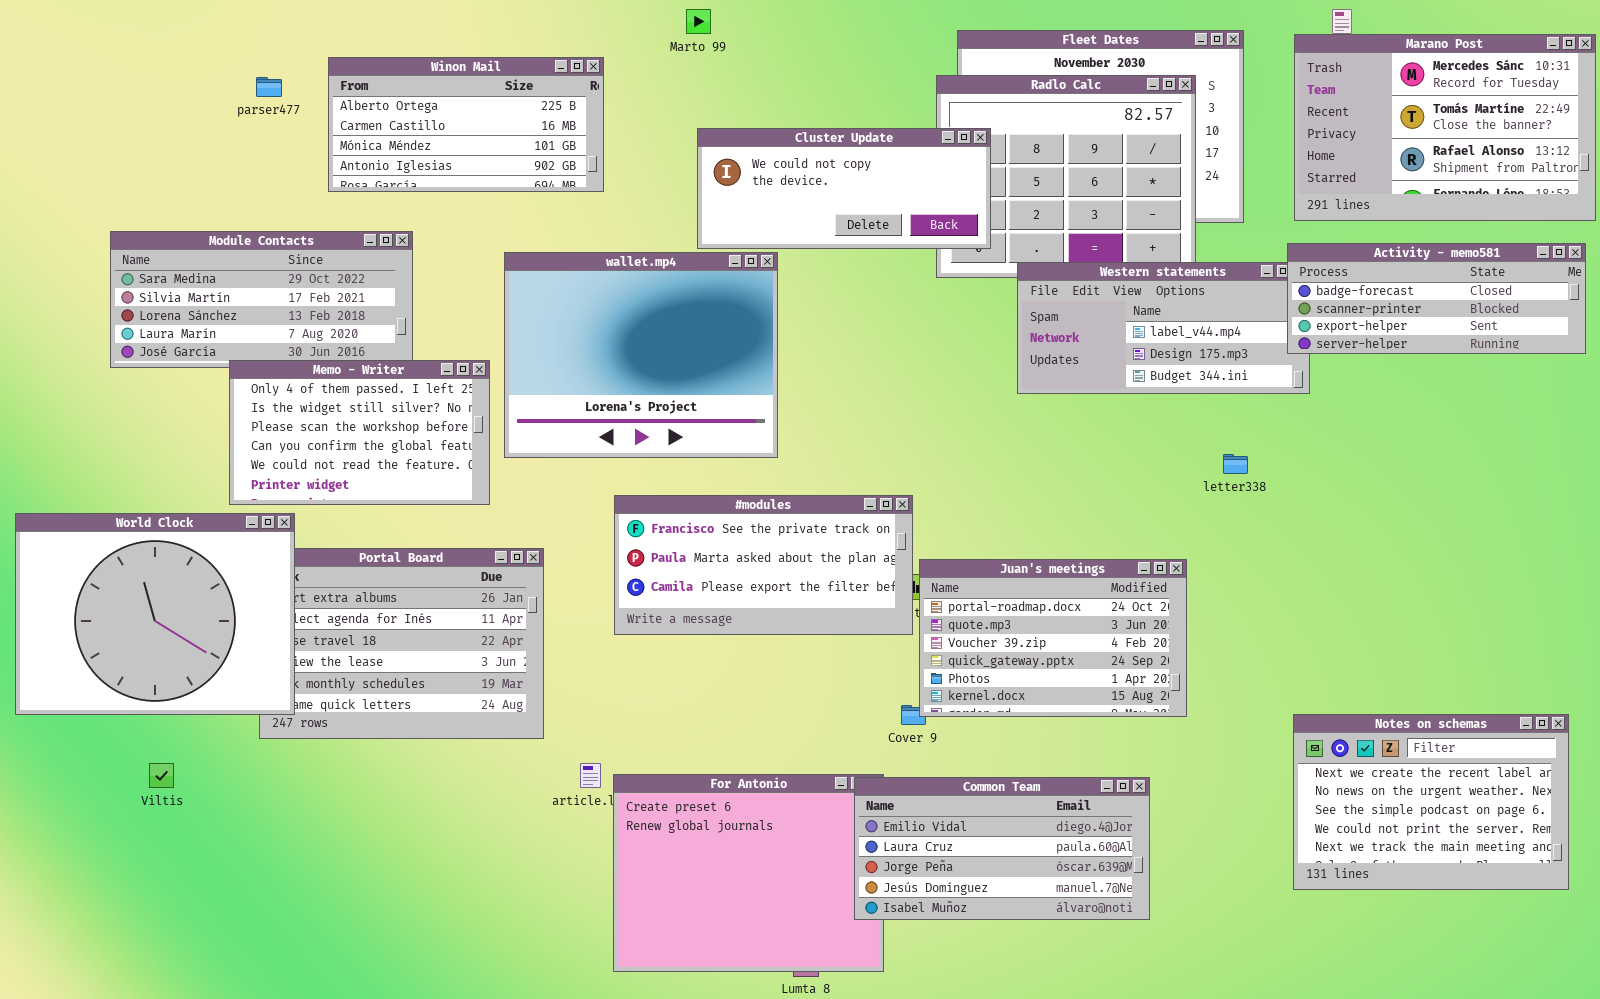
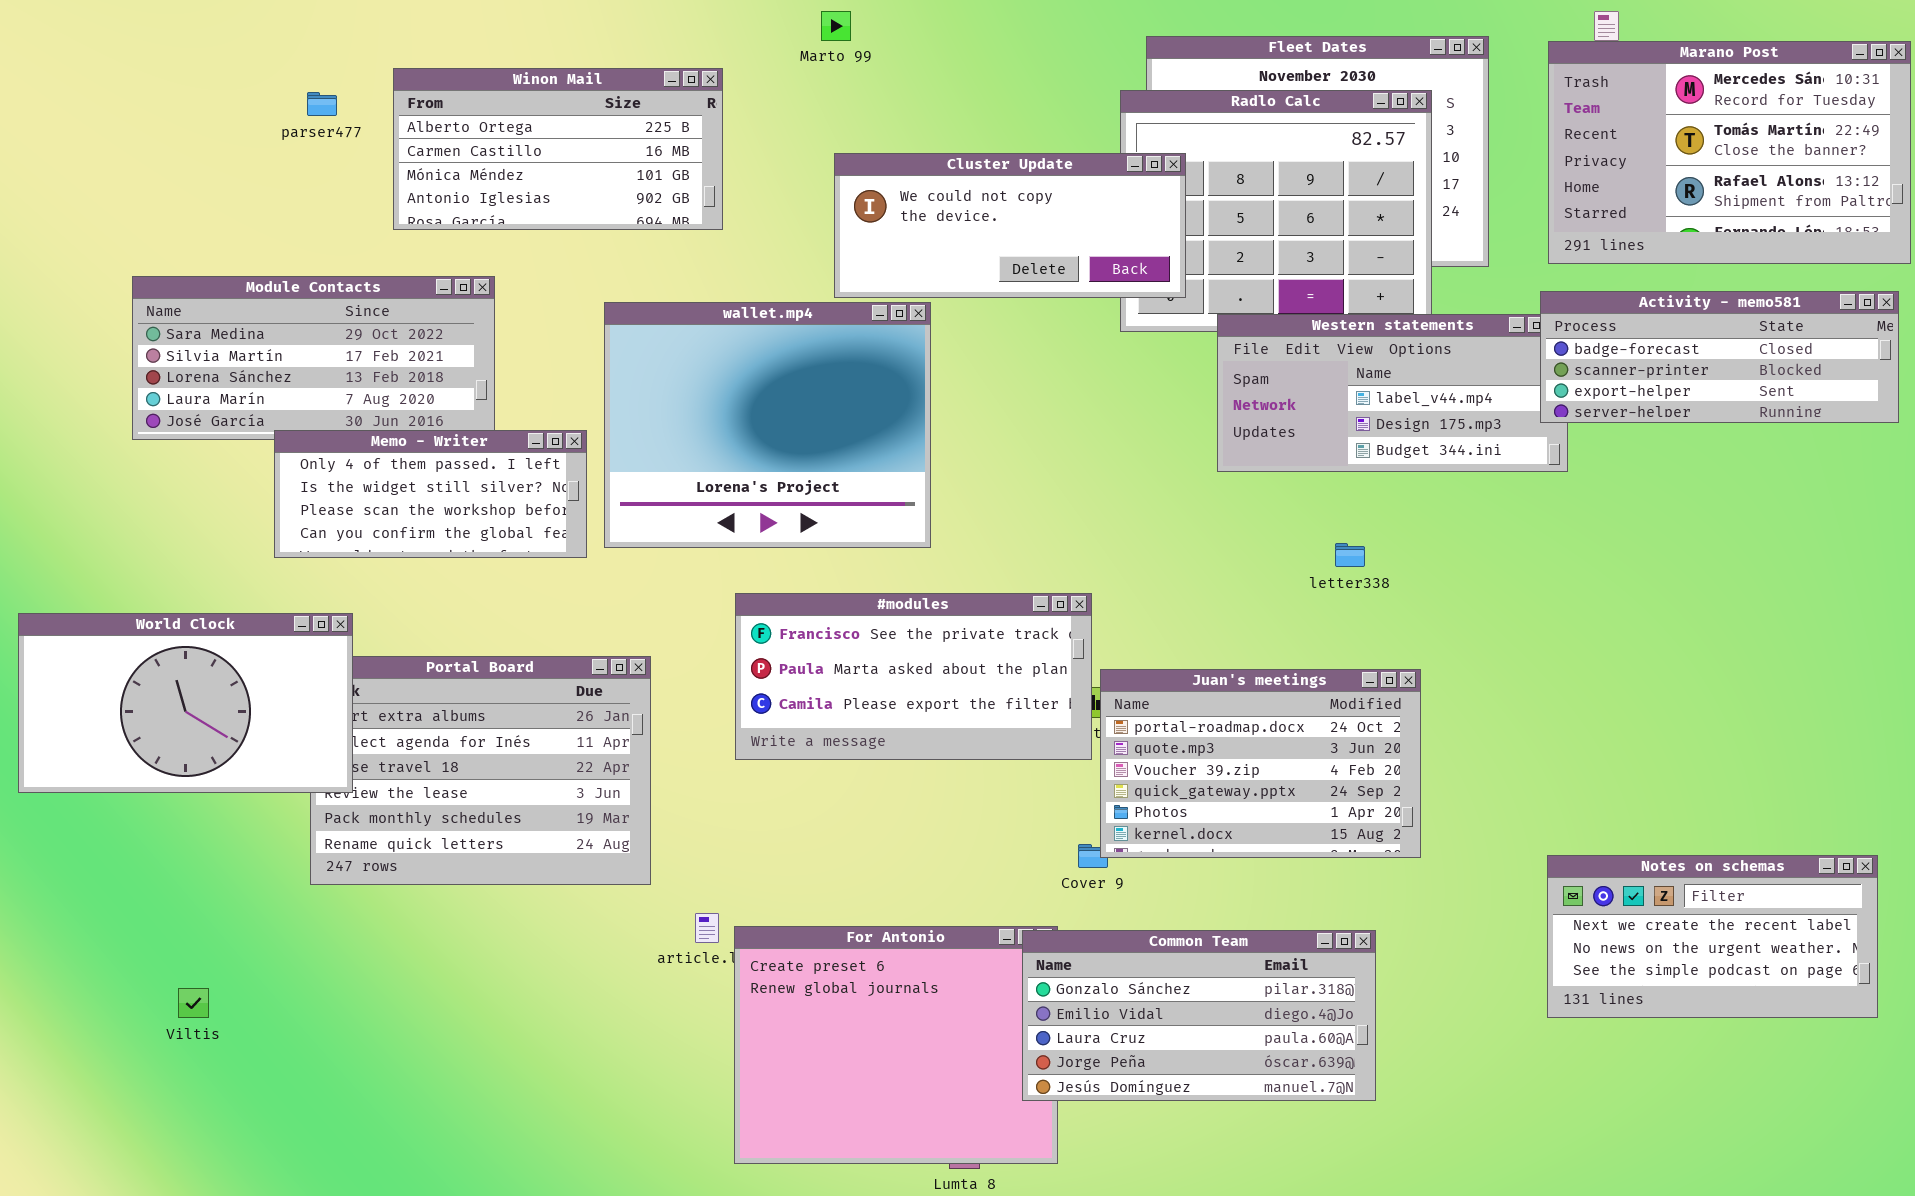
Memo - Writer: [229,360,490,505] -> [274,430,587,558], resized
letter338: [1223,454,1248,474] -> [1335,543,1365,567], moved
World Clock: [15,513,295,715] -> [18,613,353,793], resized
Notes on schemas: [1293,714,1569,890] -> [1547,855,1878,1018], resized
Viltis: [149,763,174,788] -> [178,988,209,1018], moved
Common Team: [854,777,1150,920] -> [1022,930,1376,1101], scrolled up 1 row

